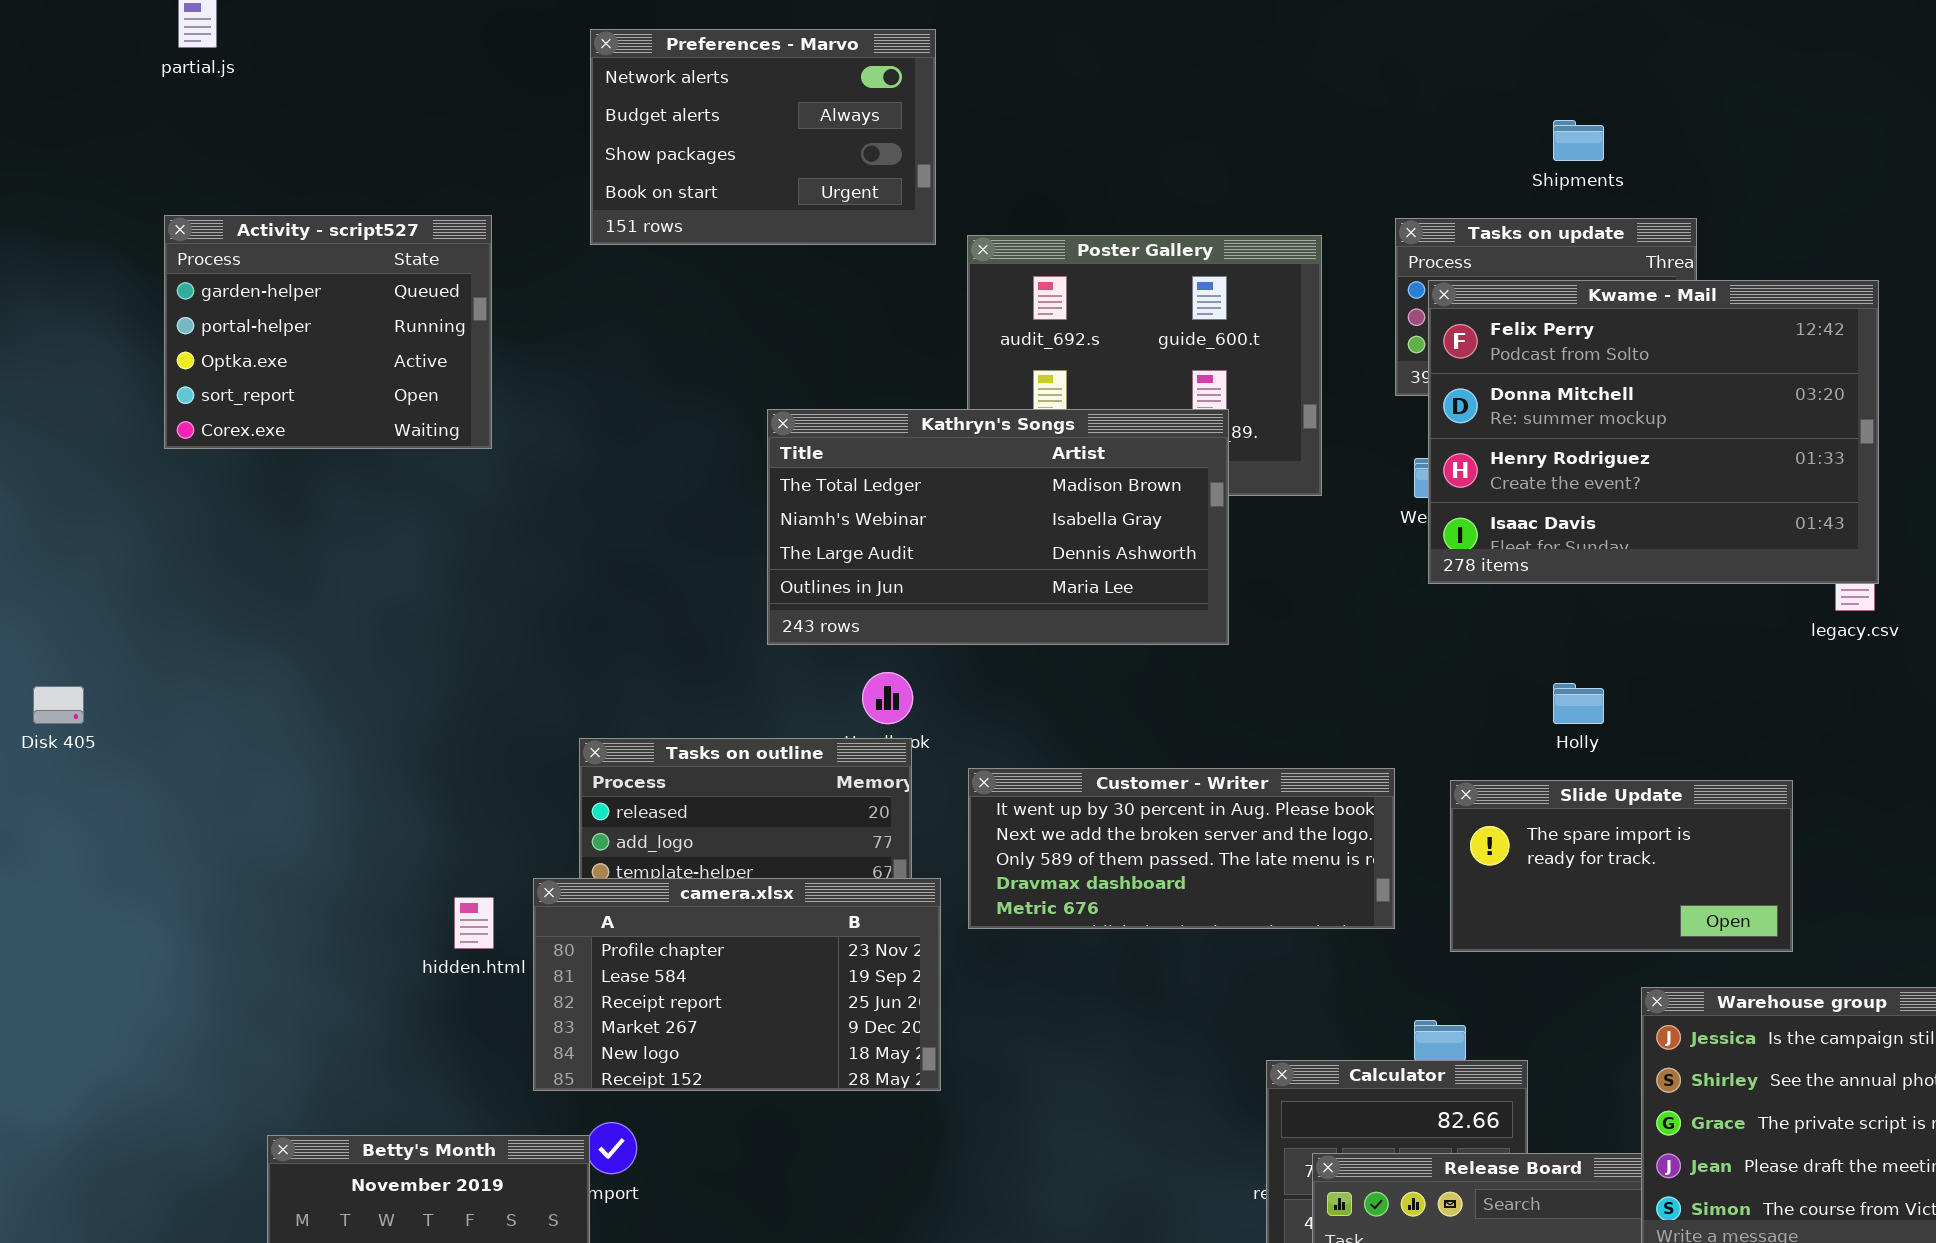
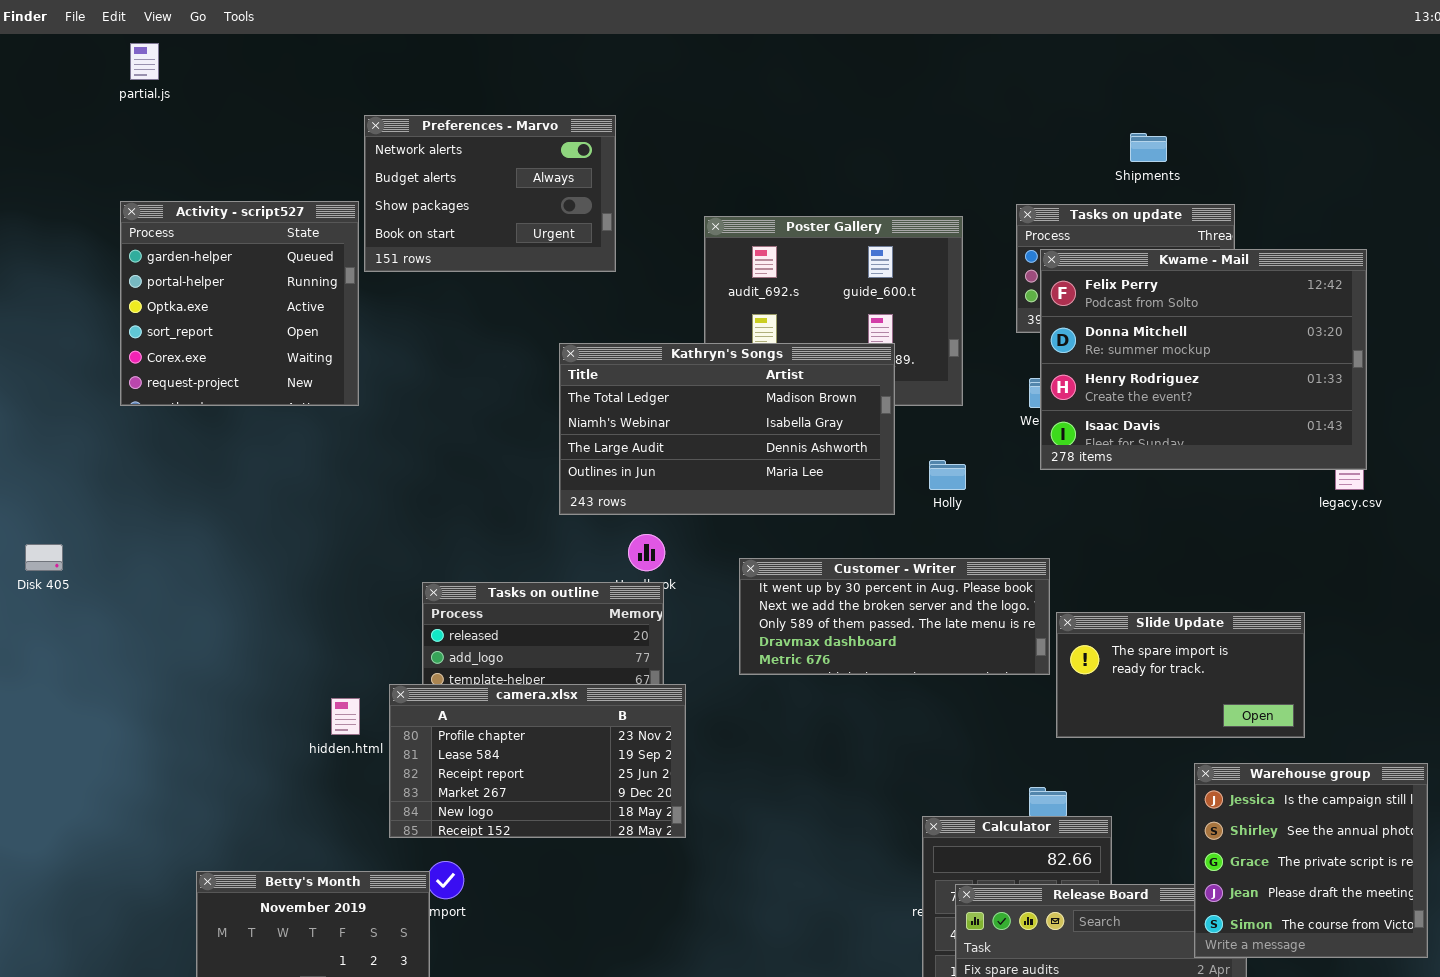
Preferences - Marvo: [590,29,936,245] -> [364,115,616,272], moved
Activity - script527: [164,215,492,449] -> [120,201,359,406], resized
Holly: [1553,683,1604,724] -> [929,460,966,490], moved
Customer - Writer: [968,768,1395,929] -> [739,558,1050,675], moved

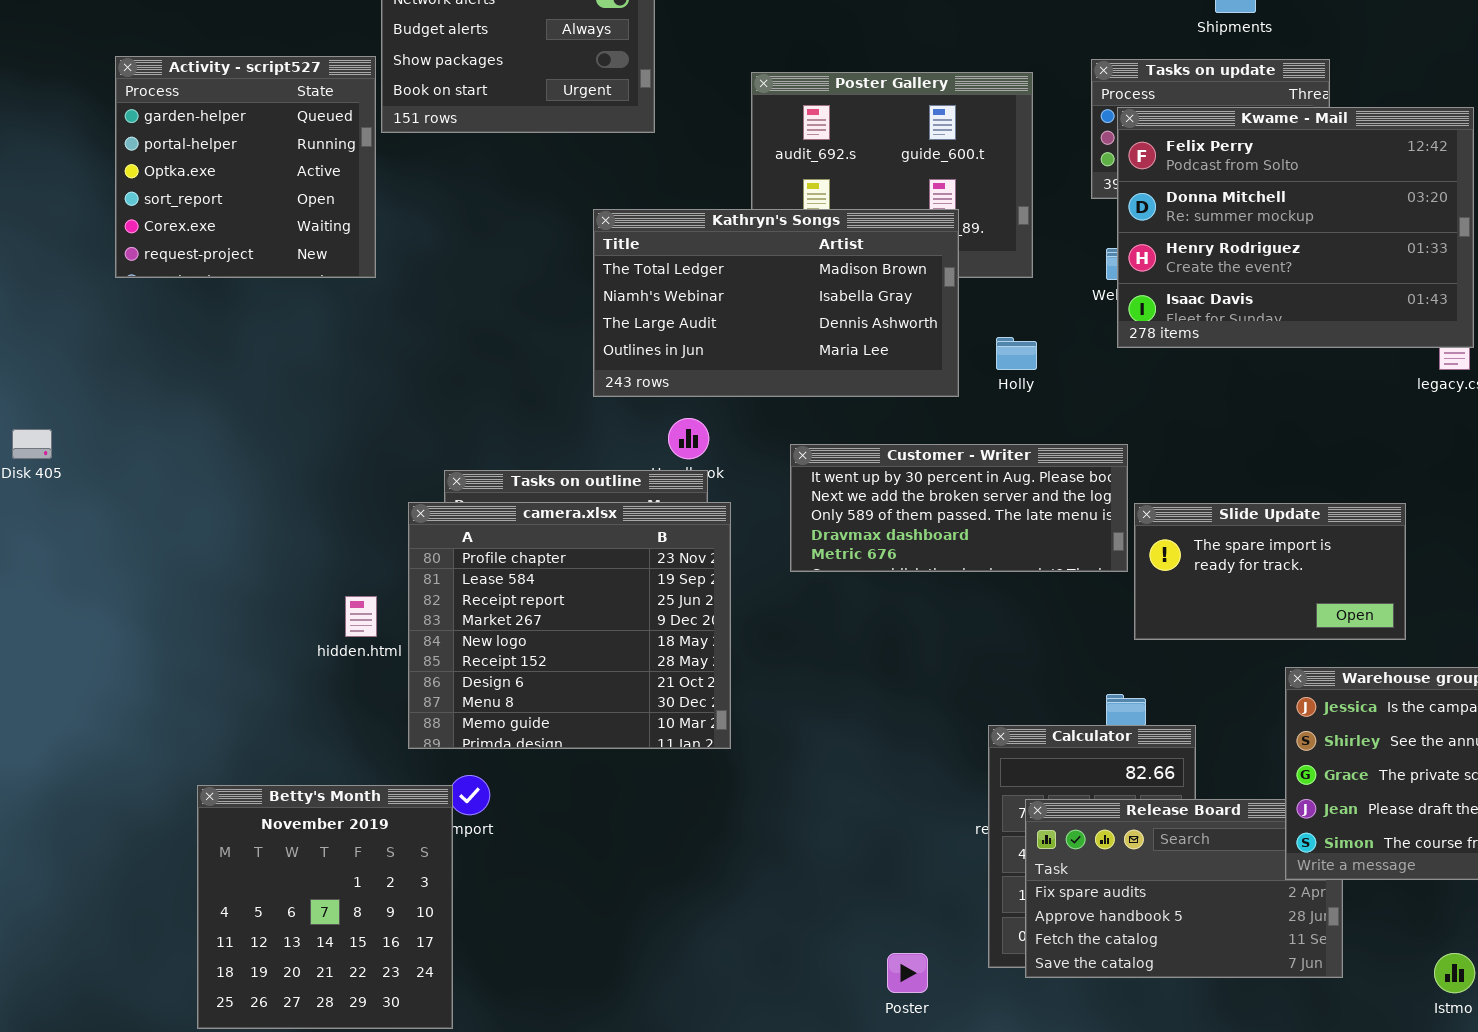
camera.xlsx: [389,684,686,838] -> [408,502,731,749], resized

